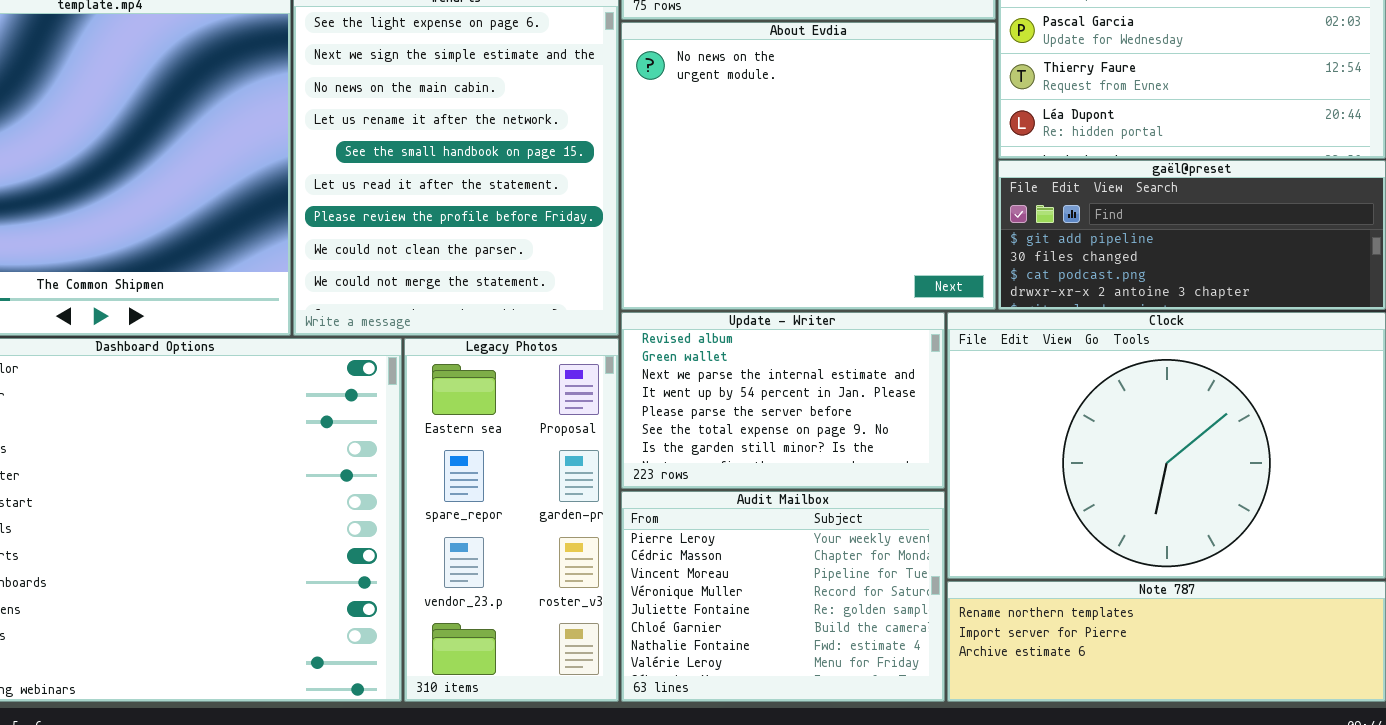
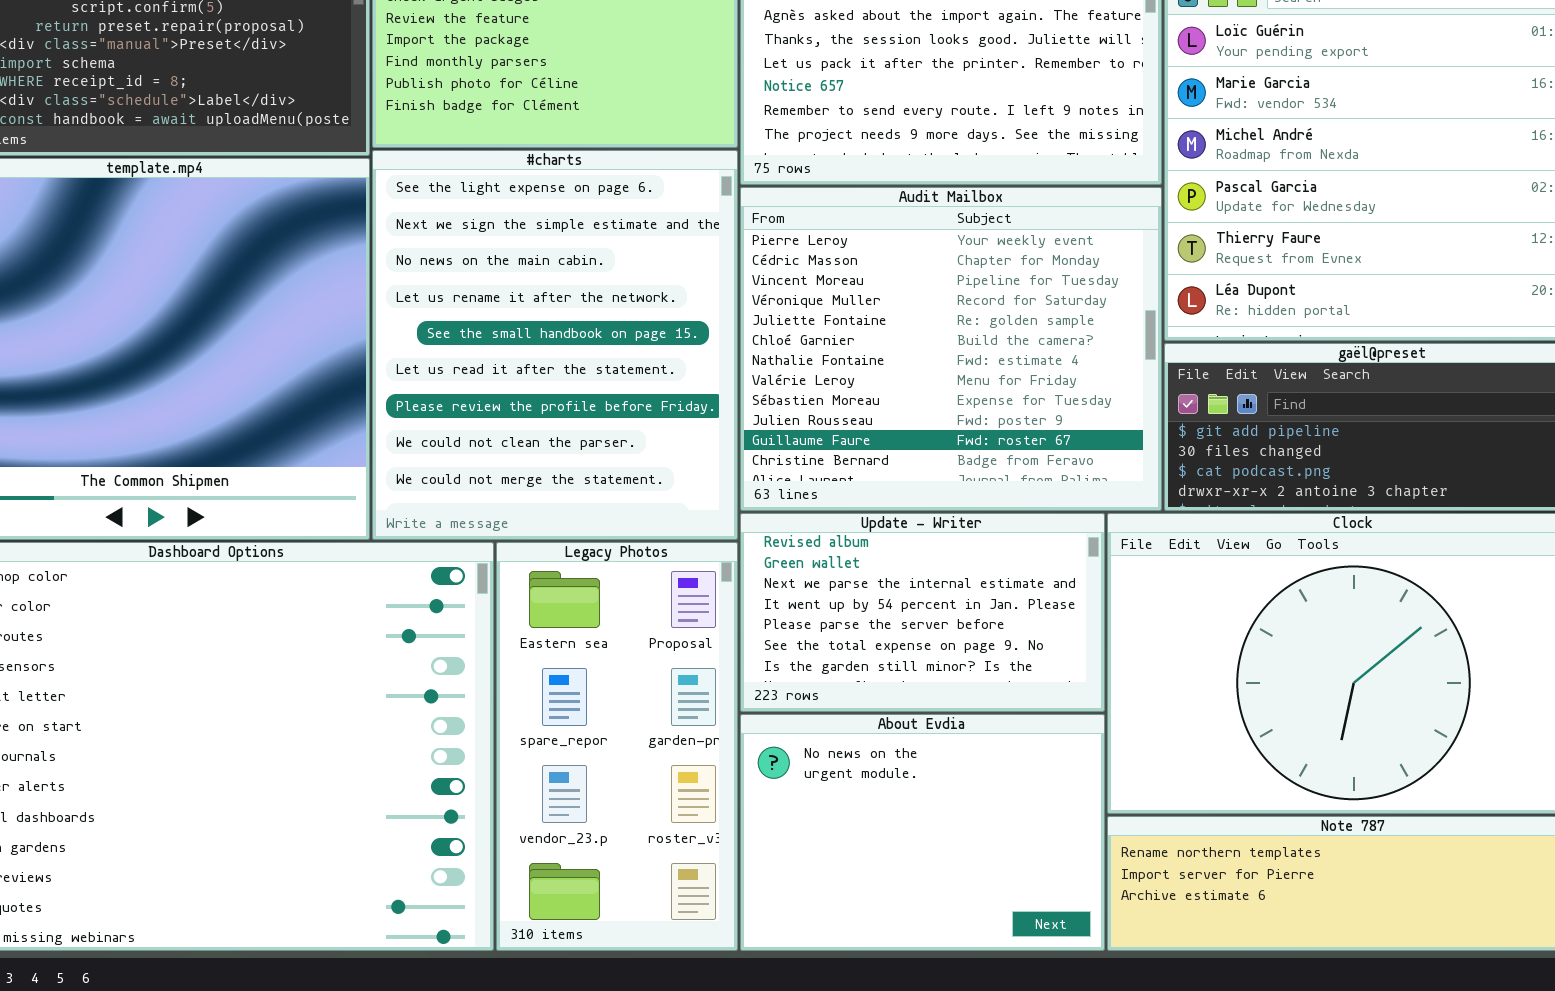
About Evdia: [621,22,996,310] -> [740,714,1105,951], moved, resized
Audit Mailbox: [621,491,945,702] -> [740,187,1162,511], moved, resized

